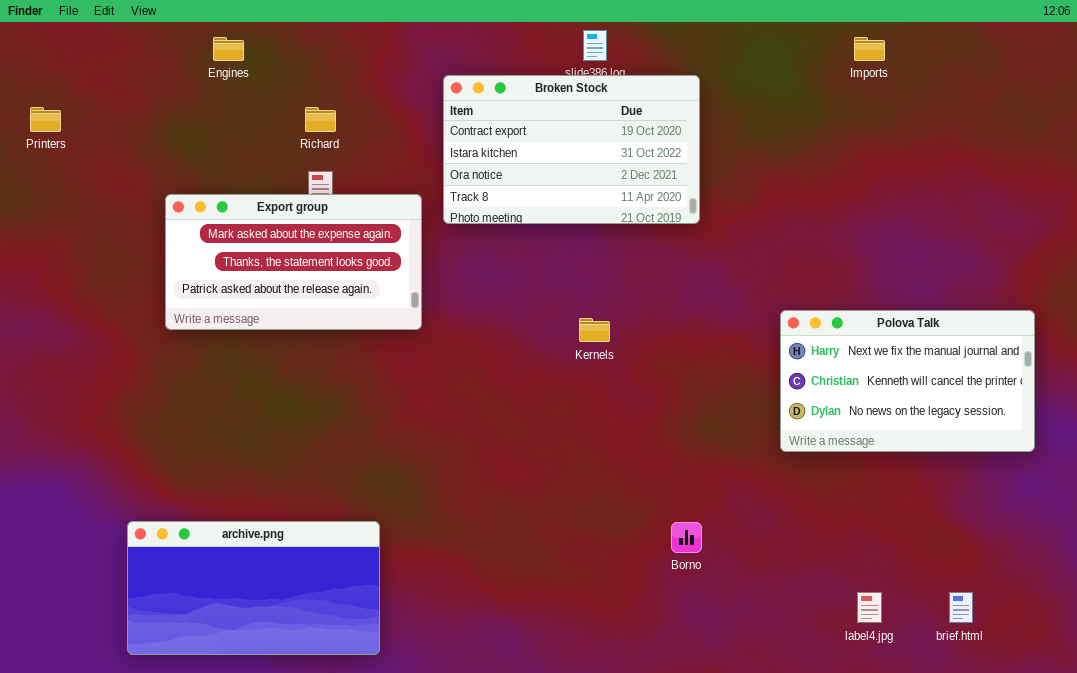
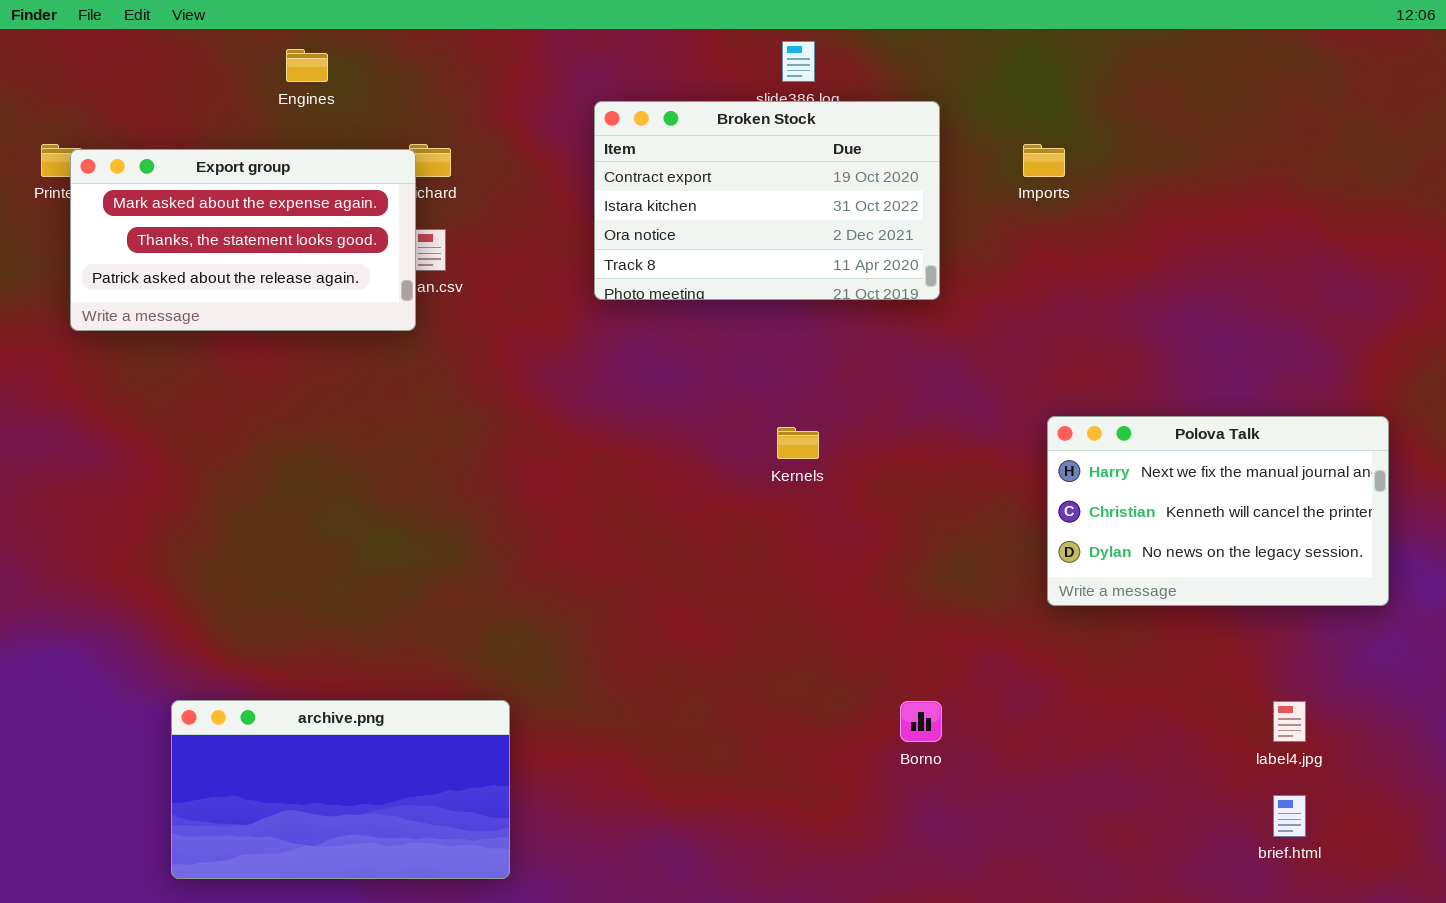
Imports: [854,37,885,61] -> [1023,144,1065,177], moved
Export group: [165,194,422,330] -> [70,149,416,331], moved
label4.jpg: [857,592,882,623] -> [1273,701,1306,742], moved

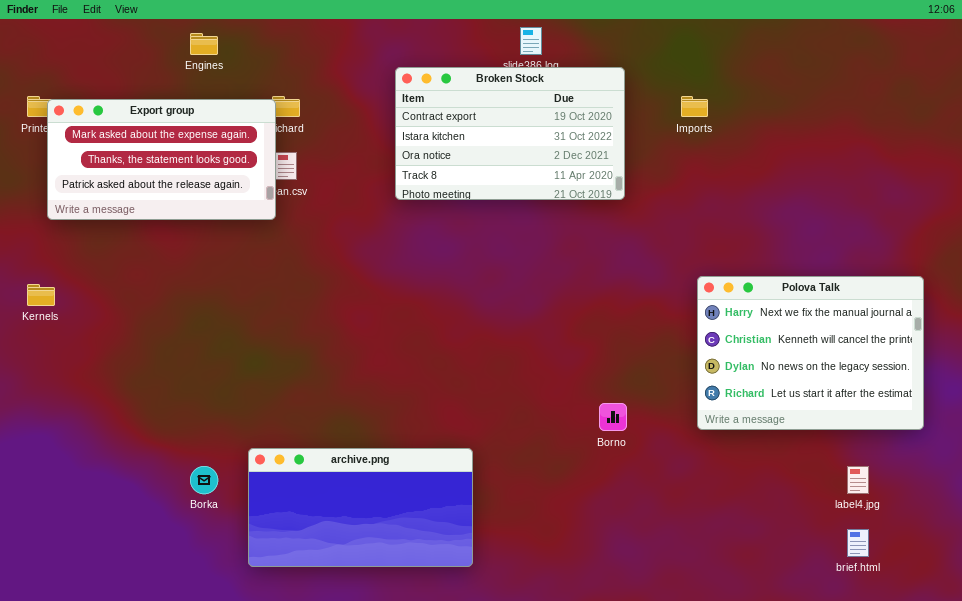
Polova Talk: [1047,416,1389,606] -> [697,276,924,430], resized
Kernels: [777,427,819,459] -> [27,284,55,306], moved
archive.png: [171,700,510,879] -> [248,448,473,567], moved
Borno: [900,701,942,742] -> [599,403,627,431], moved

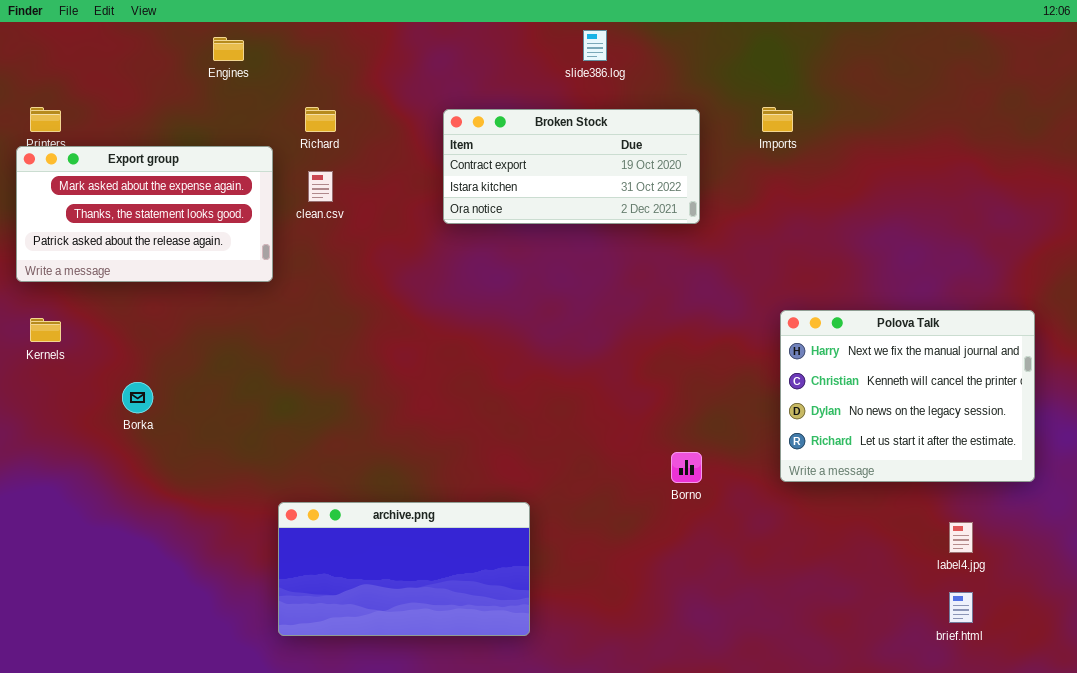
Broken Stock: [395,67,625,200] -> [443,109,700,224], resized
Export group: [47,99,276,220] -> [16,146,273,282], moved
Borka: [190,466,218,494] -> [122,382,153,413], moved

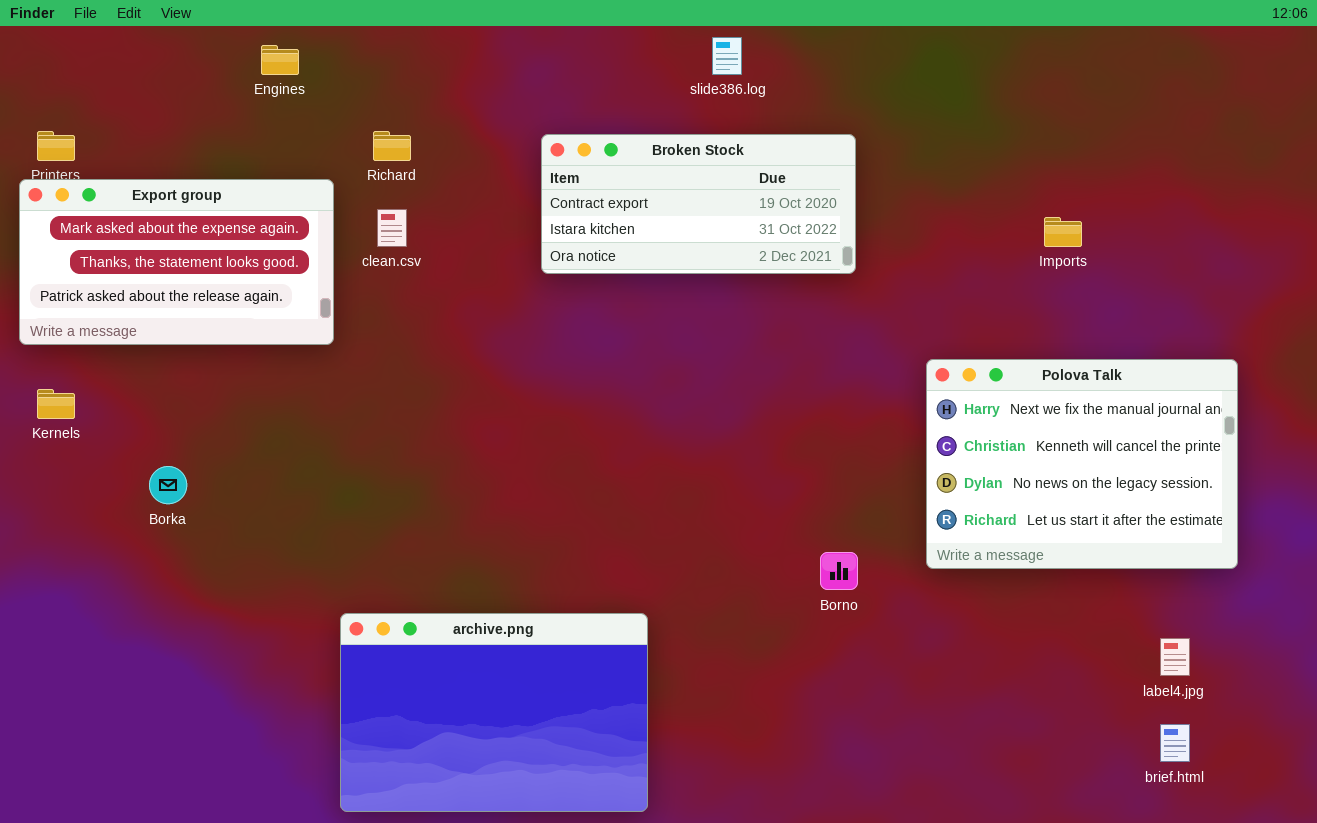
Imports: [762,107,793,132] -> [1044,217,1082,247], moved
Polova Talk: [780,310,1035,482] -> [926,359,1238,569], moved
archive.png: [278,502,530,636] -> [340,613,648,812], resized

